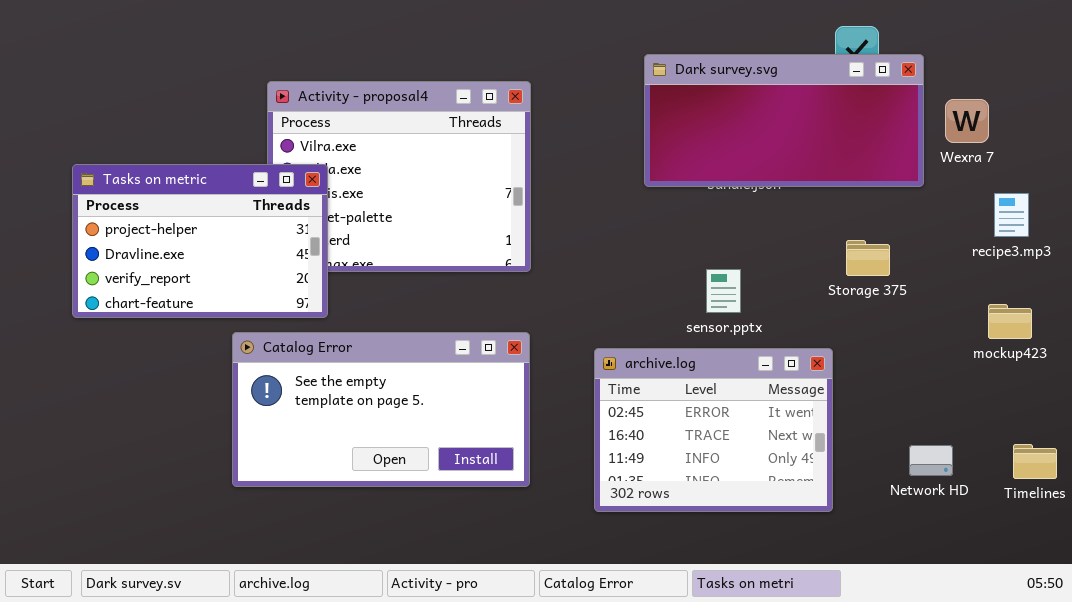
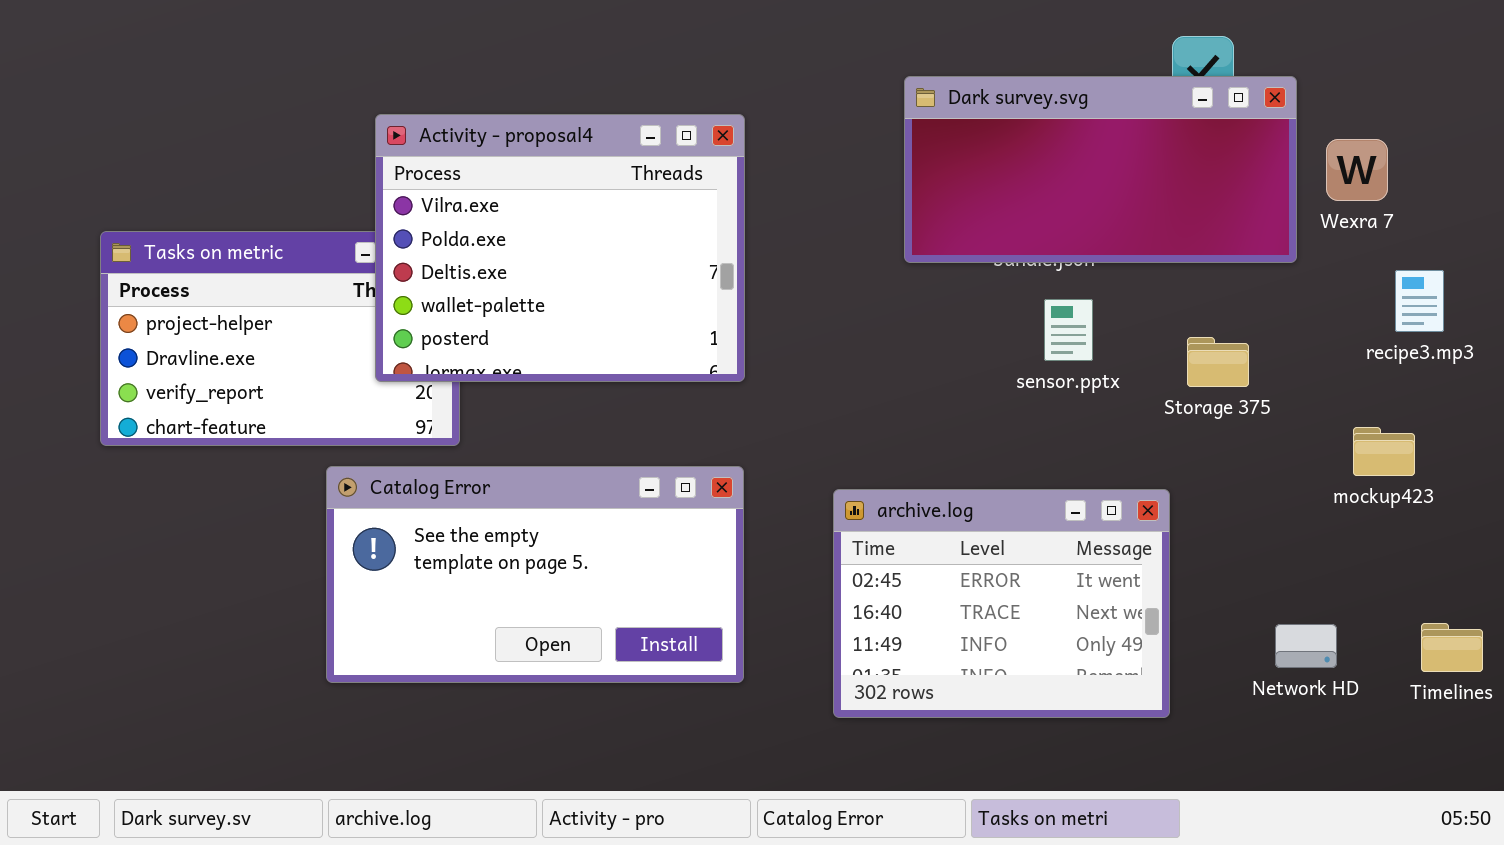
Activity - proposal4: [267,81,531,272] -> [375,114,745,382], raised
sensor.pptx: [706,269,741,313] -> [1044,299,1093,361], moved
mockup423: [988,304,1032,339] -> [1353,427,1415,476], moved

